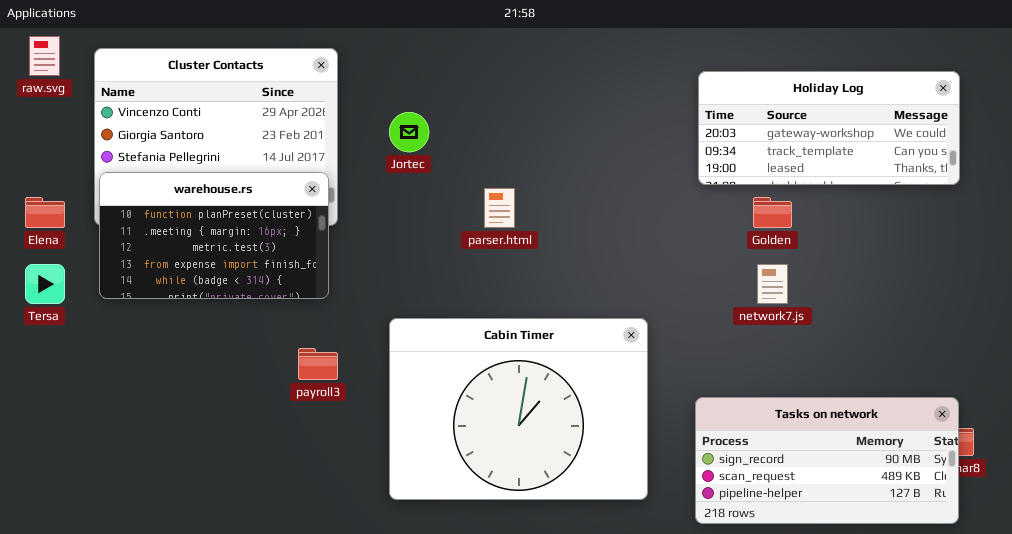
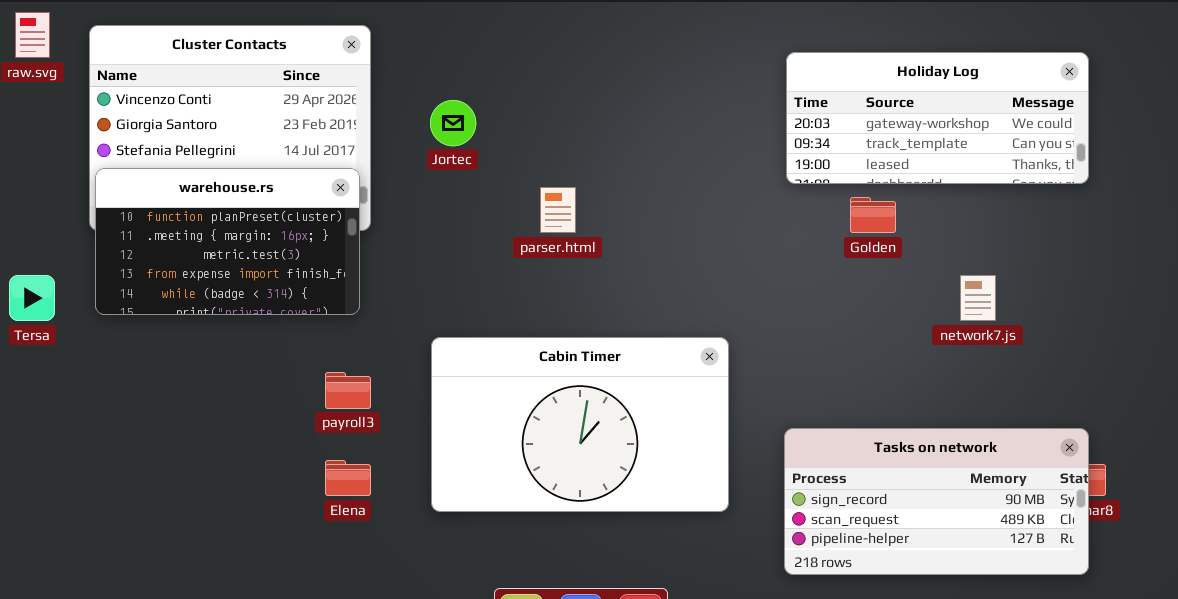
Elena: [25,197,65,228] -> [325,460,371,496], moved
network7.js: [757,264,788,304] -> [960,275,996,321], moved
Cabin Timer: [389,318,648,500] -> [431,337,729,512], resized

